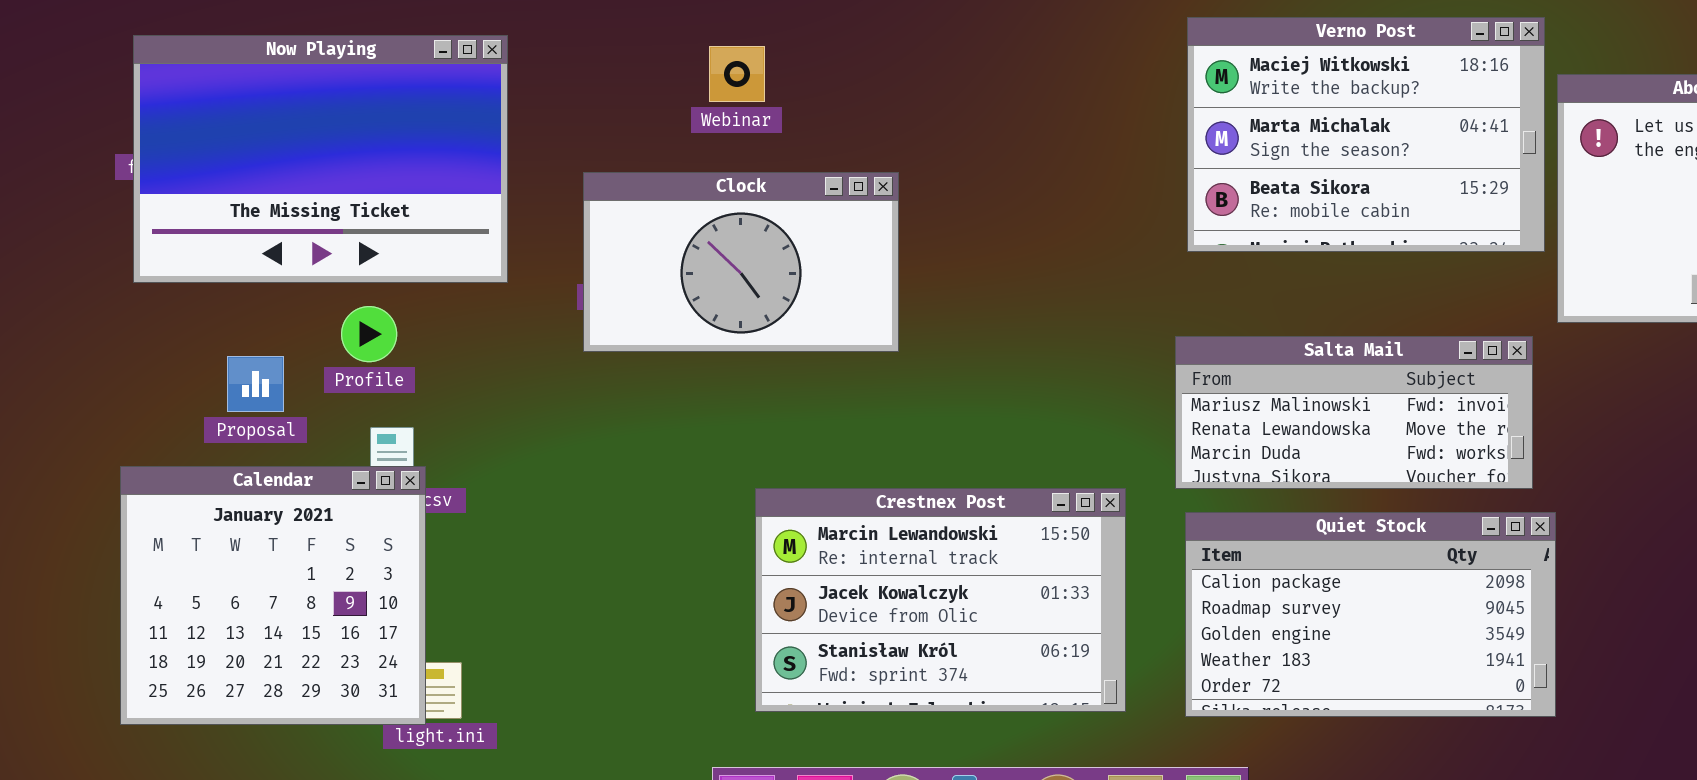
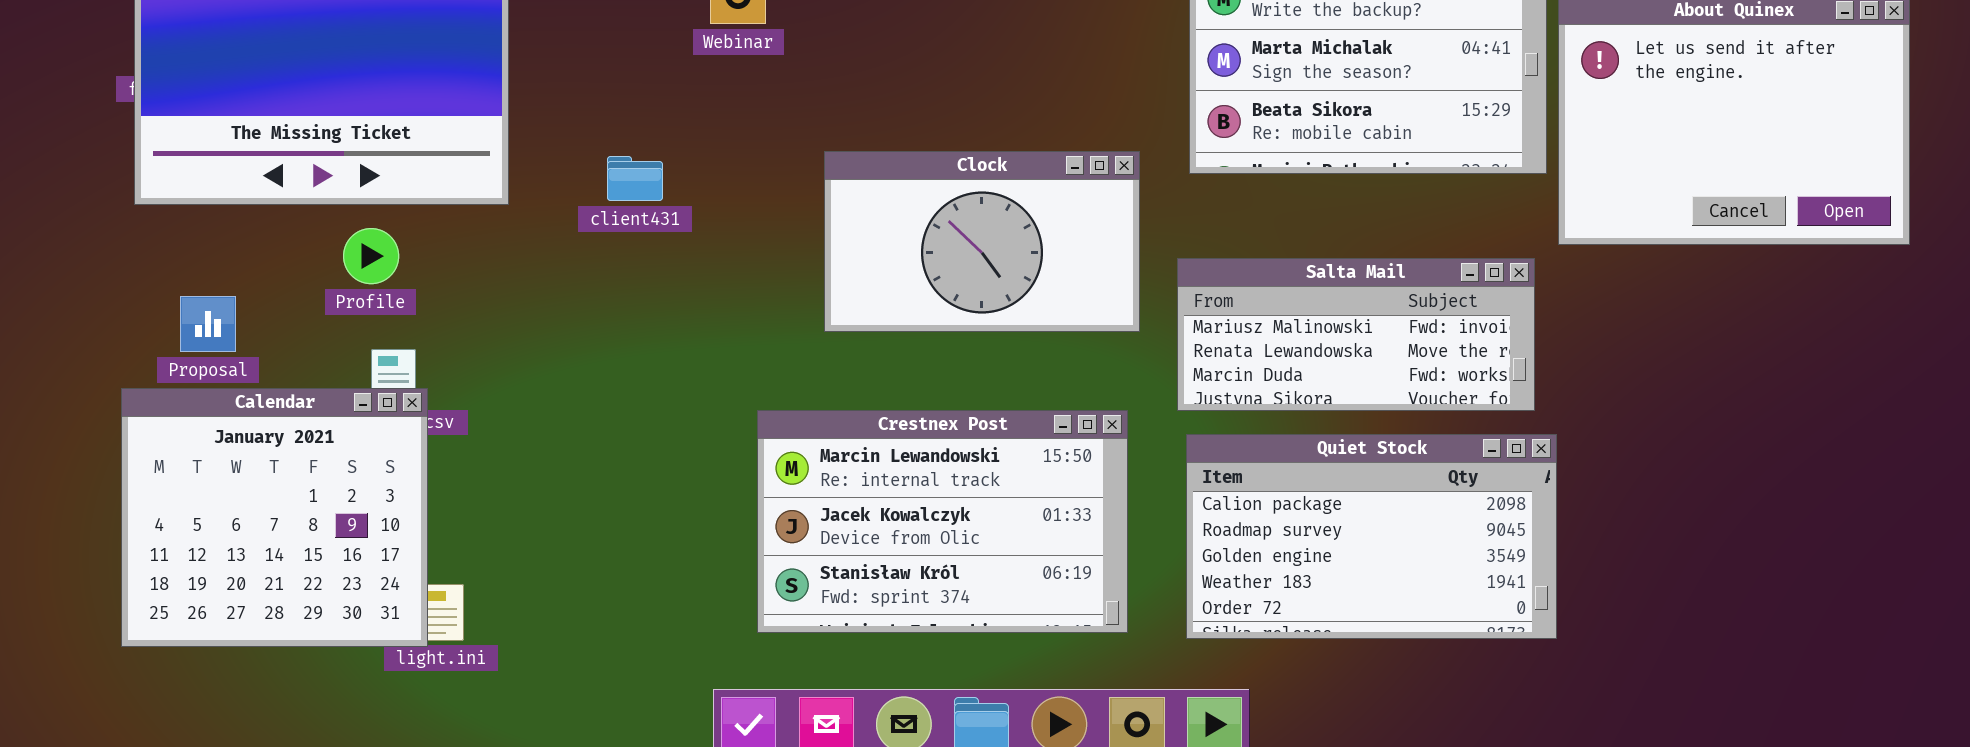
Clock: [583,172,899,352] -> [824,151,1140,332], moved
Proposal: [227,356,284,412] -> [180,296,236,352], moved

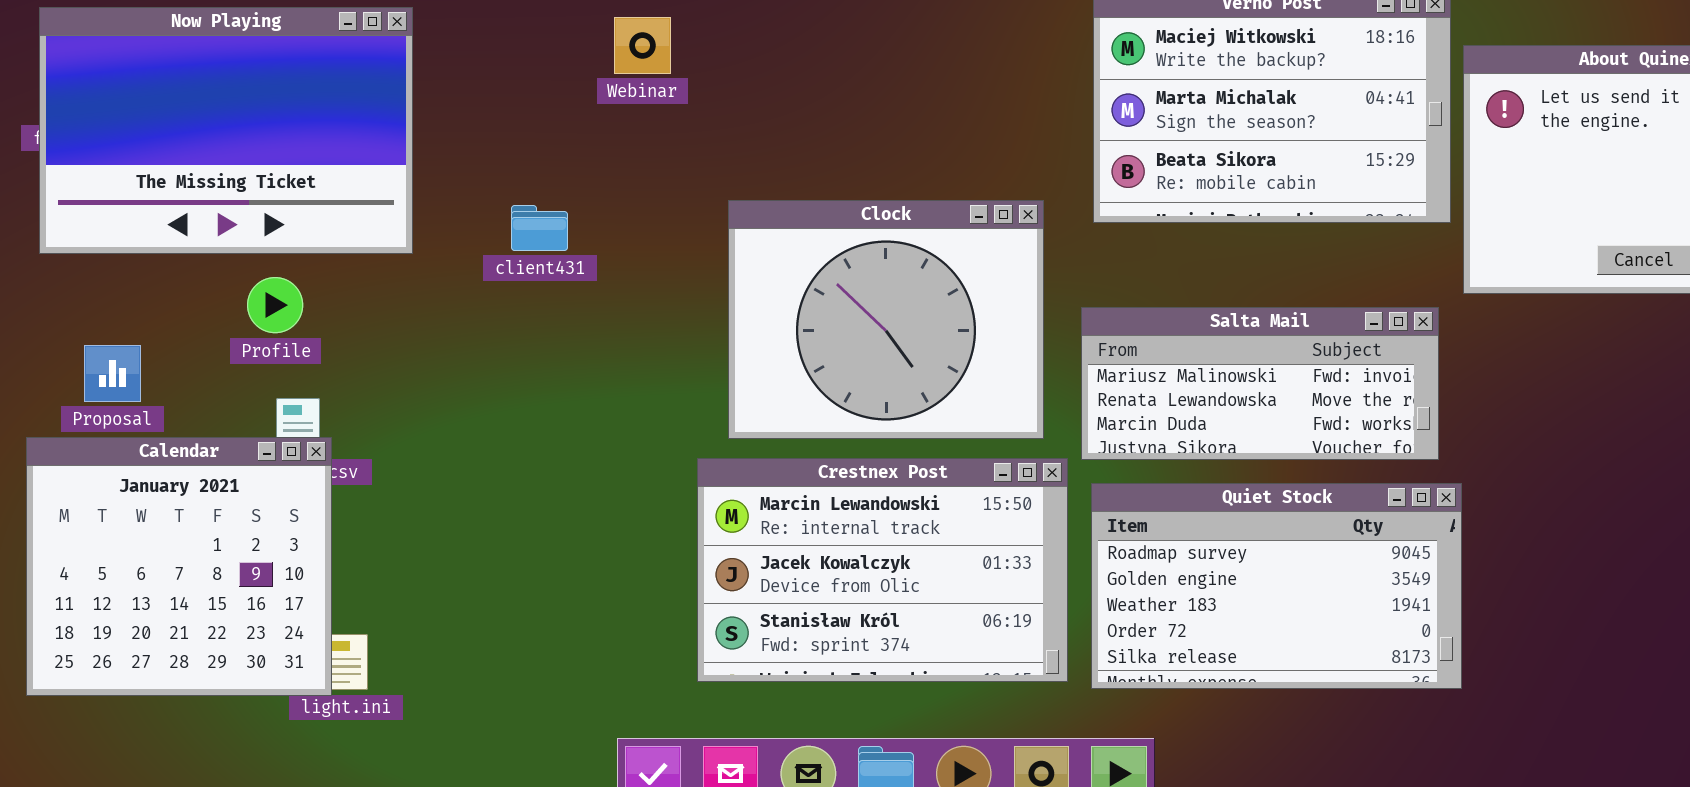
Clock: [824,151,1140,332] -> [728,200,1044,439], resized
Crestnex Post: [757,410,1128,633] -> [697,458,1068,682], moved
Quiet Stock: [1186,434,1557,639] -> [1091,483,1462,689], scrolled down 1 row

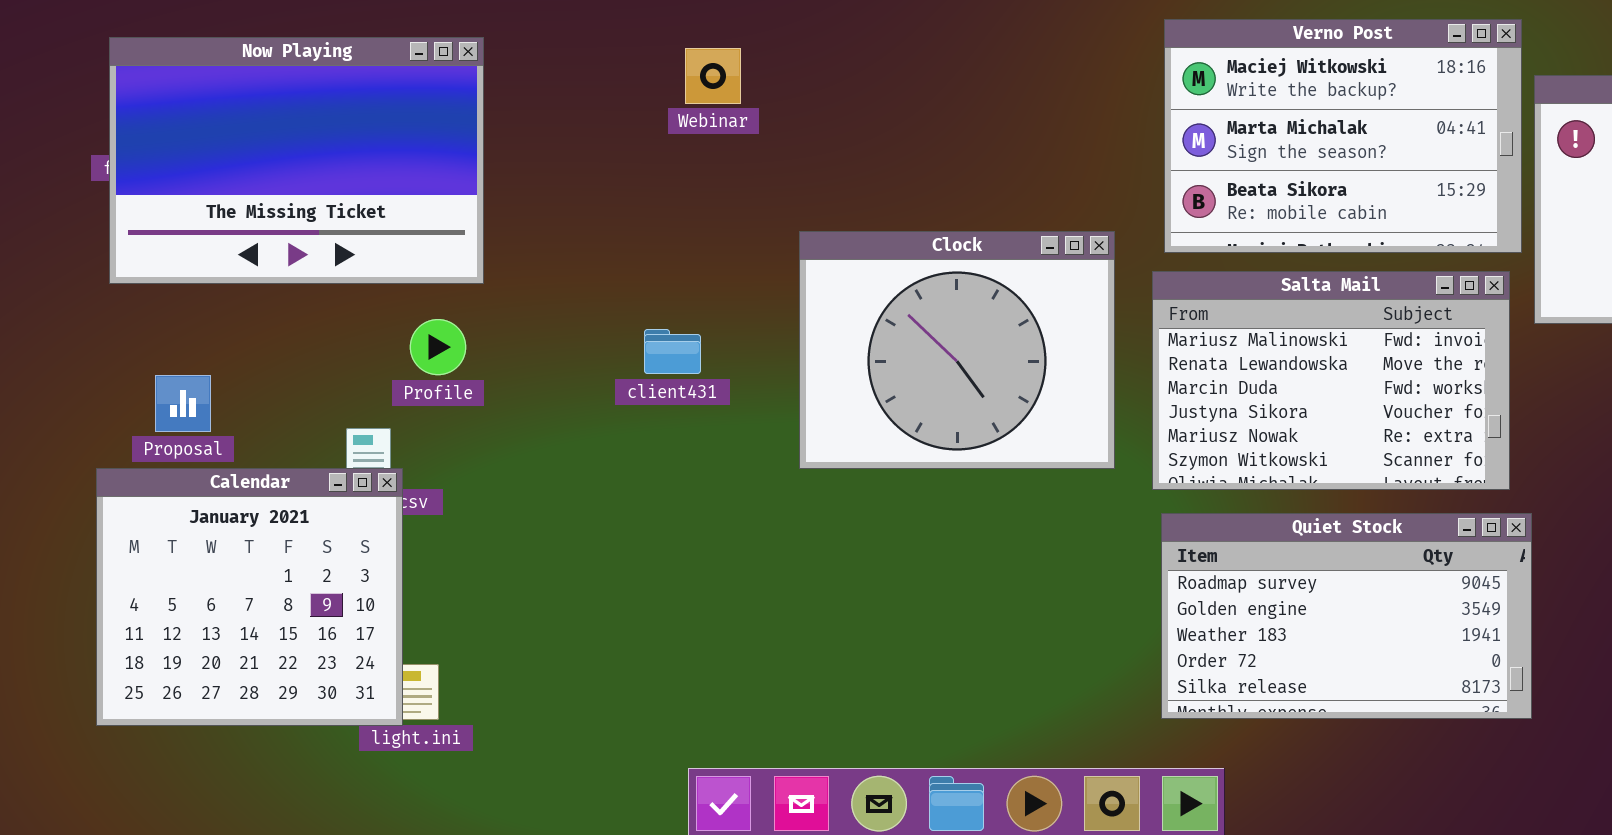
client431: [511,205,568,251] -> [644,329,701,374], moved
Profile: [247,277,303,333] -> [410,319,466,375], moved
Salta Mail: [1081,307,1439,460] -> [1152,271,1510,490], resized
Crestnex Post: [697,458,1068,682] -> none, closed

